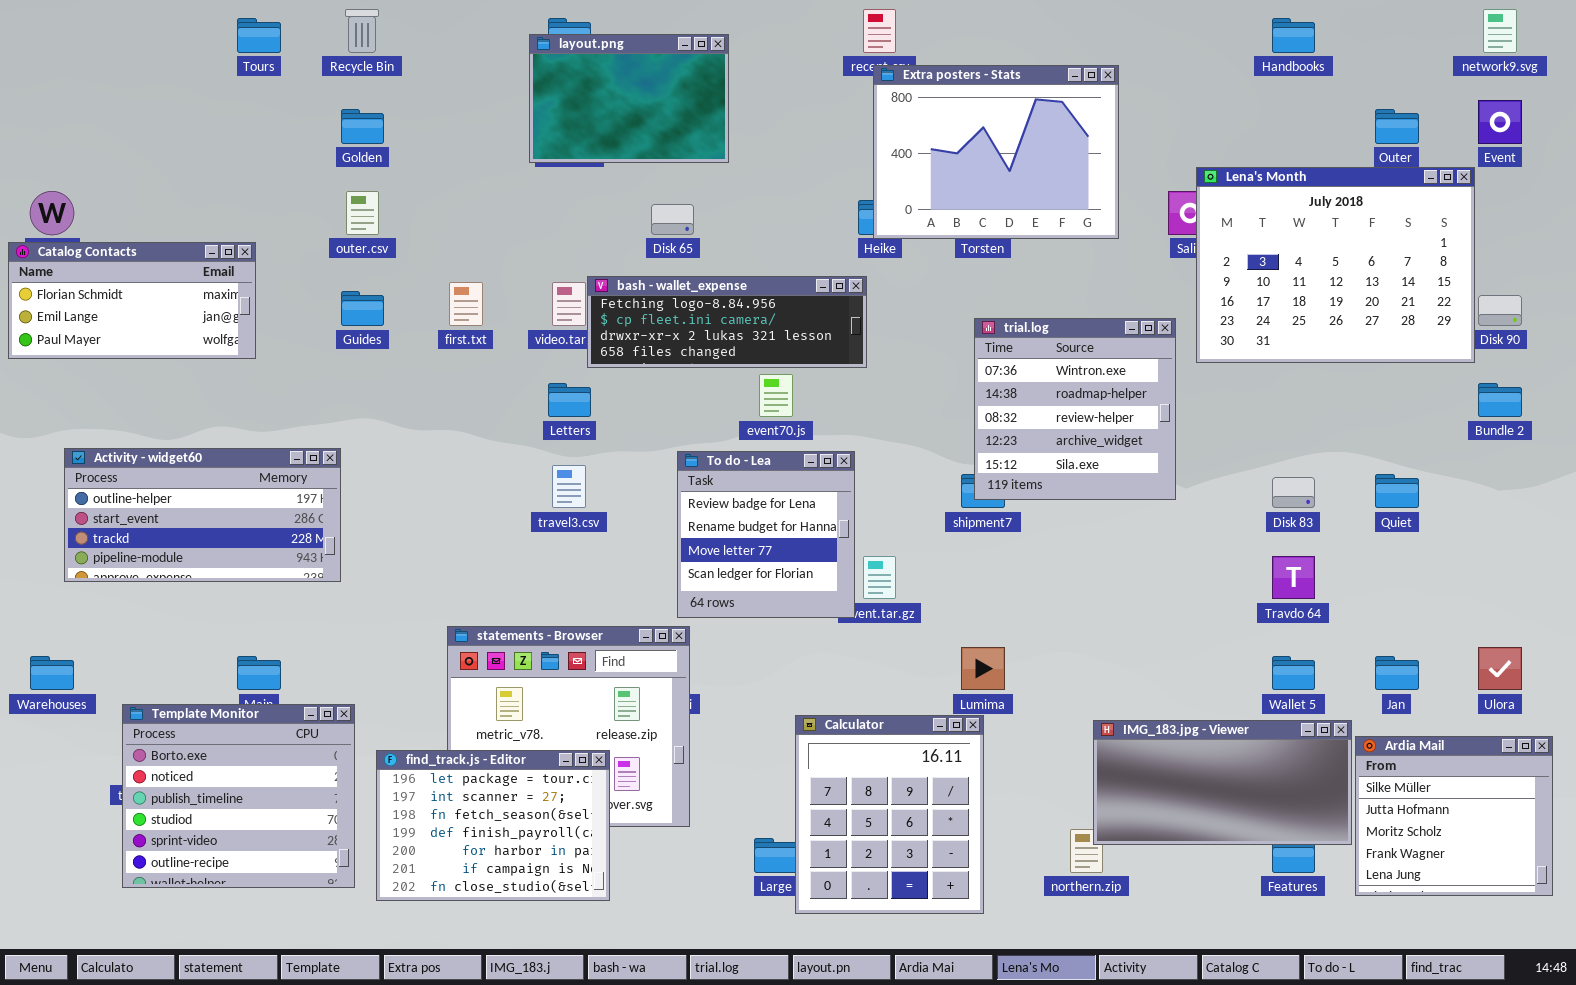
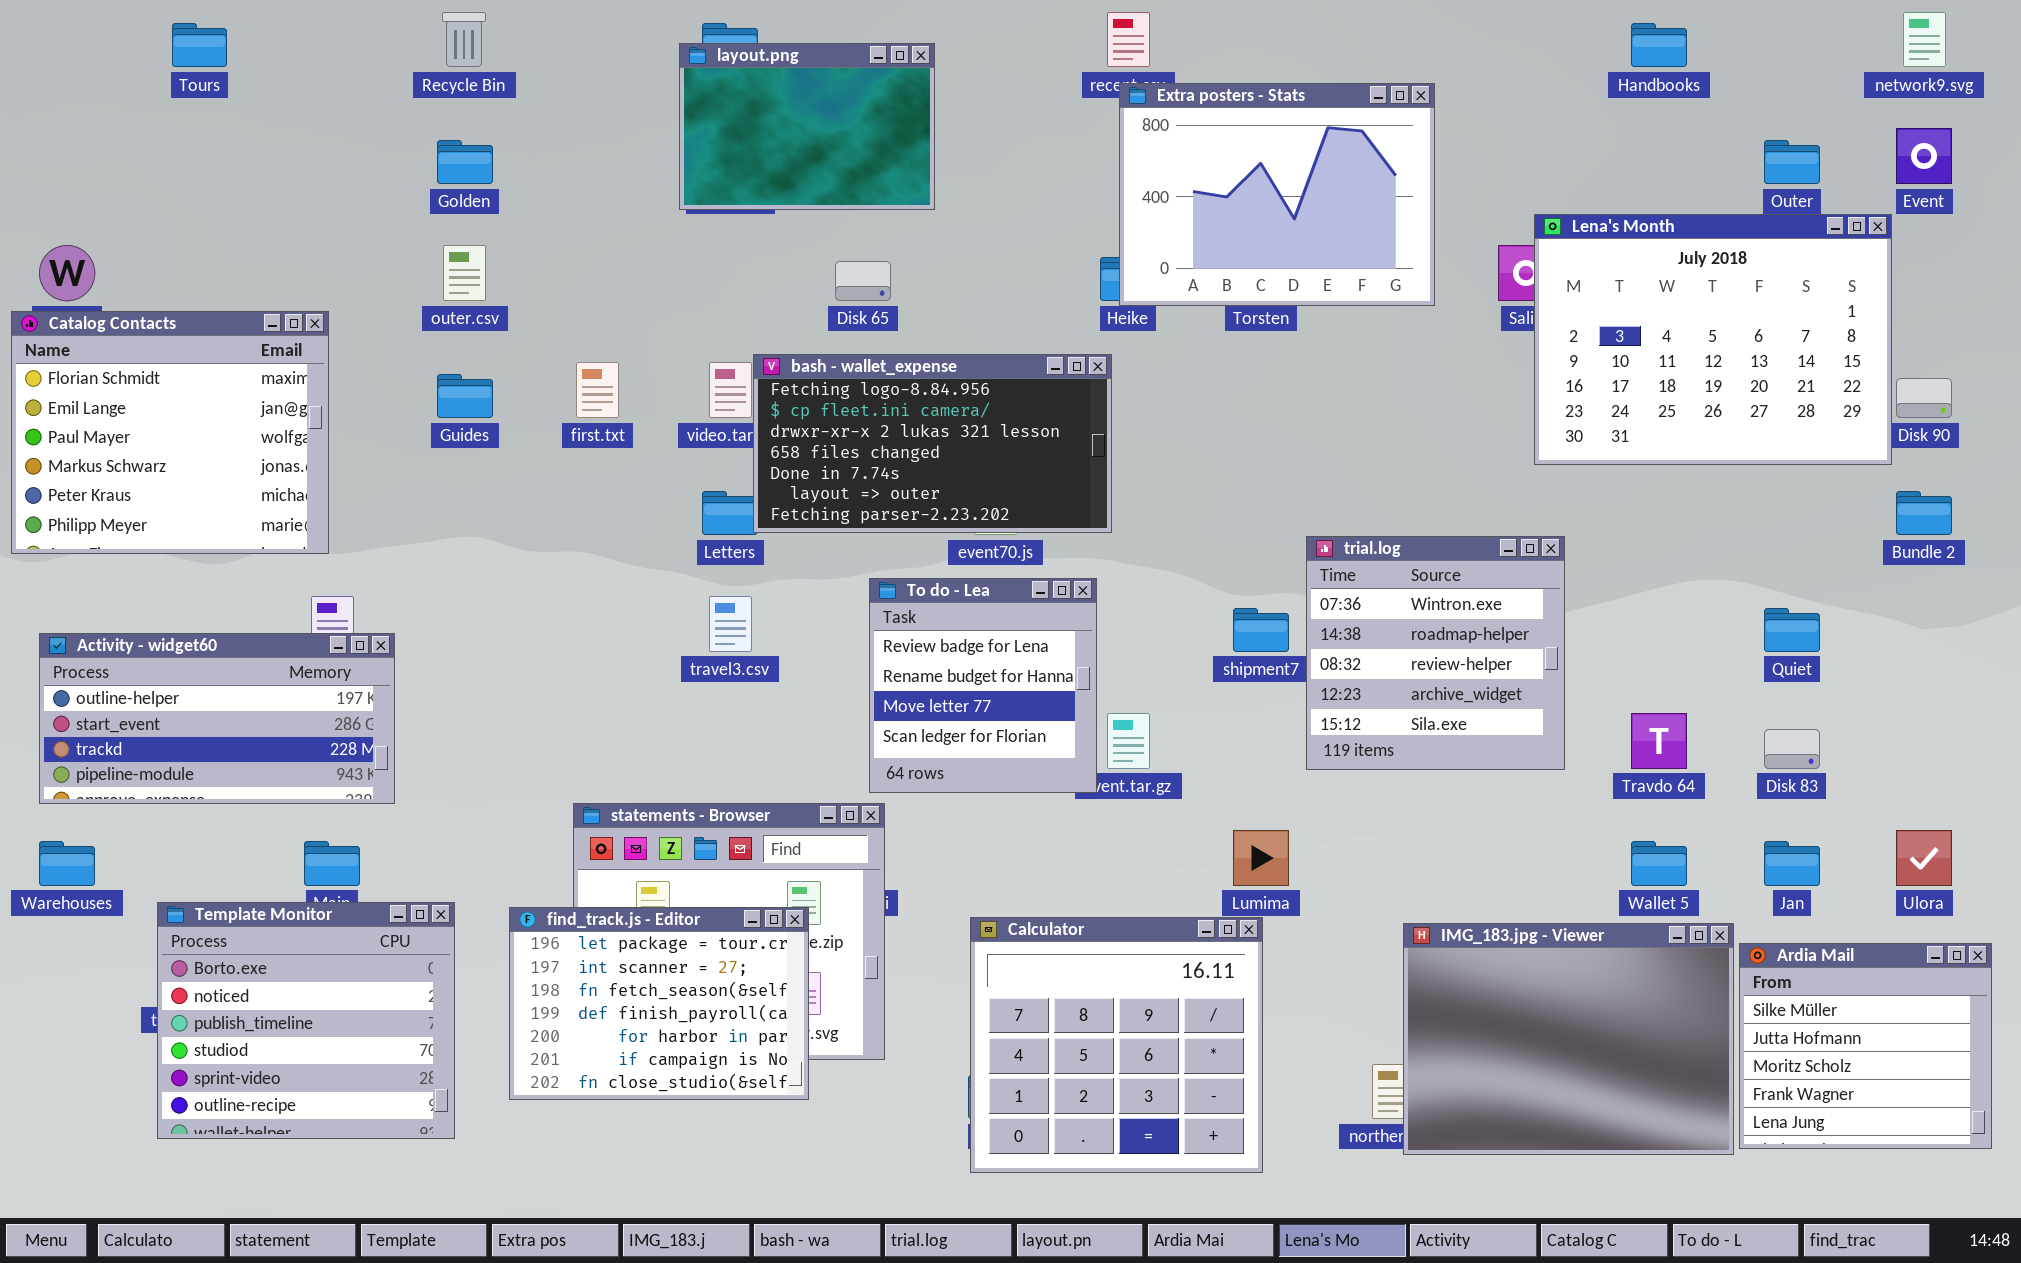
Tours: [237,18,281,53] -> [172,23,227,67], moved
Catalog Contacts: [8,242,256,359] -> [11,311,329,554], resized
bash - wallet_expense: [587,276,867,368] -> [753,354,1112,533], resized
trial.log: [974,318,1176,500] -> [1306,536,1565,770], moved
Activity - widget60: [64,448,341,582] -> [39,633,395,804], moved
Disk 83: [1272,477,1315,508] -> [1764,729,1820,769], moved
Calculator: [795,715,984,914] -> [970,917,1263,1173], resized
IMG_183.jpg - Viewer: [1093,720,1352,845] -> [1403,923,1734,1155], resized
find_track.js - Editor: [376,750,610,901] -> [509,907,809,1100], moved

